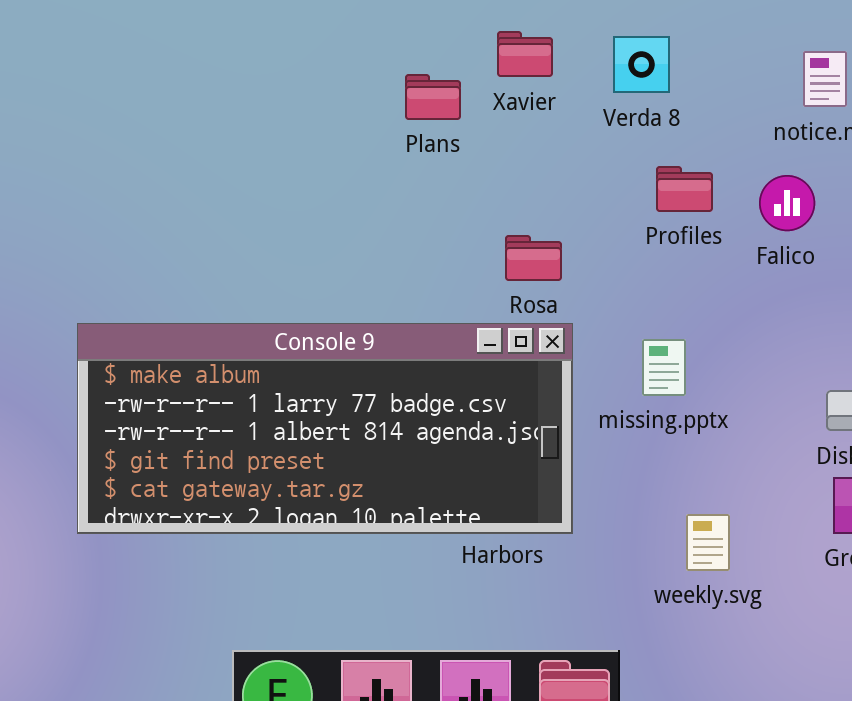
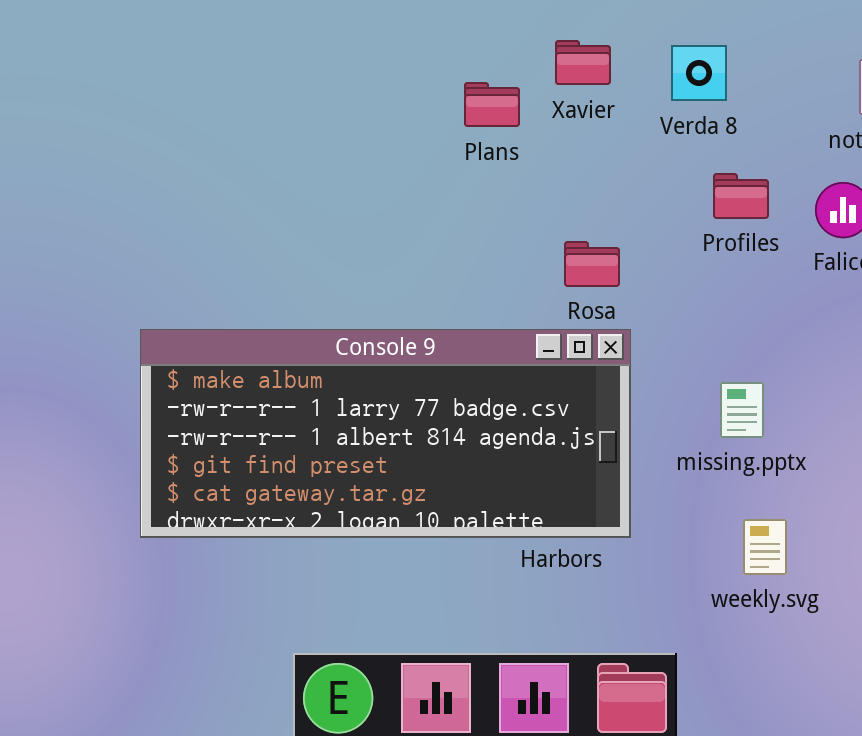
missing.pptx: [642,339,686,396] -> [720,382,764,438], moved

